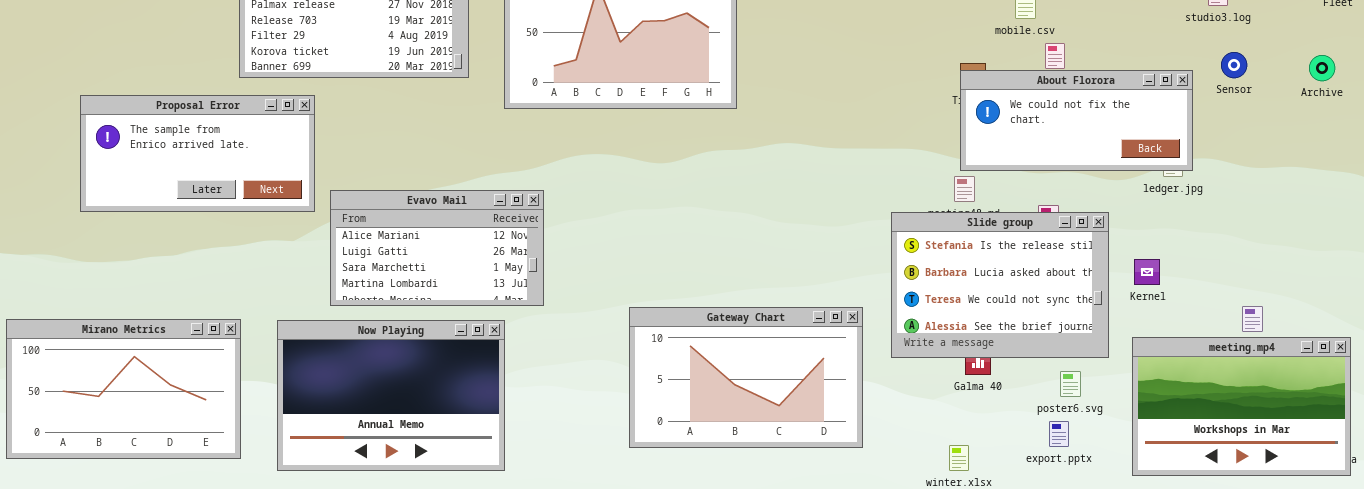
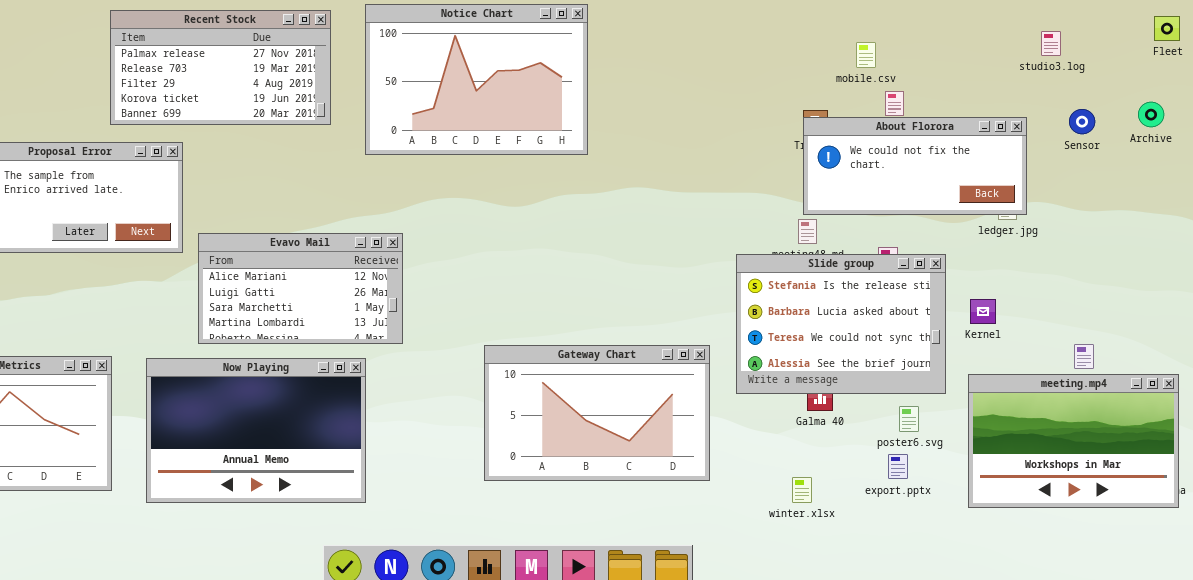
Sensor: [1221,52,1247,78] -> [1069,109,1095,134], moved

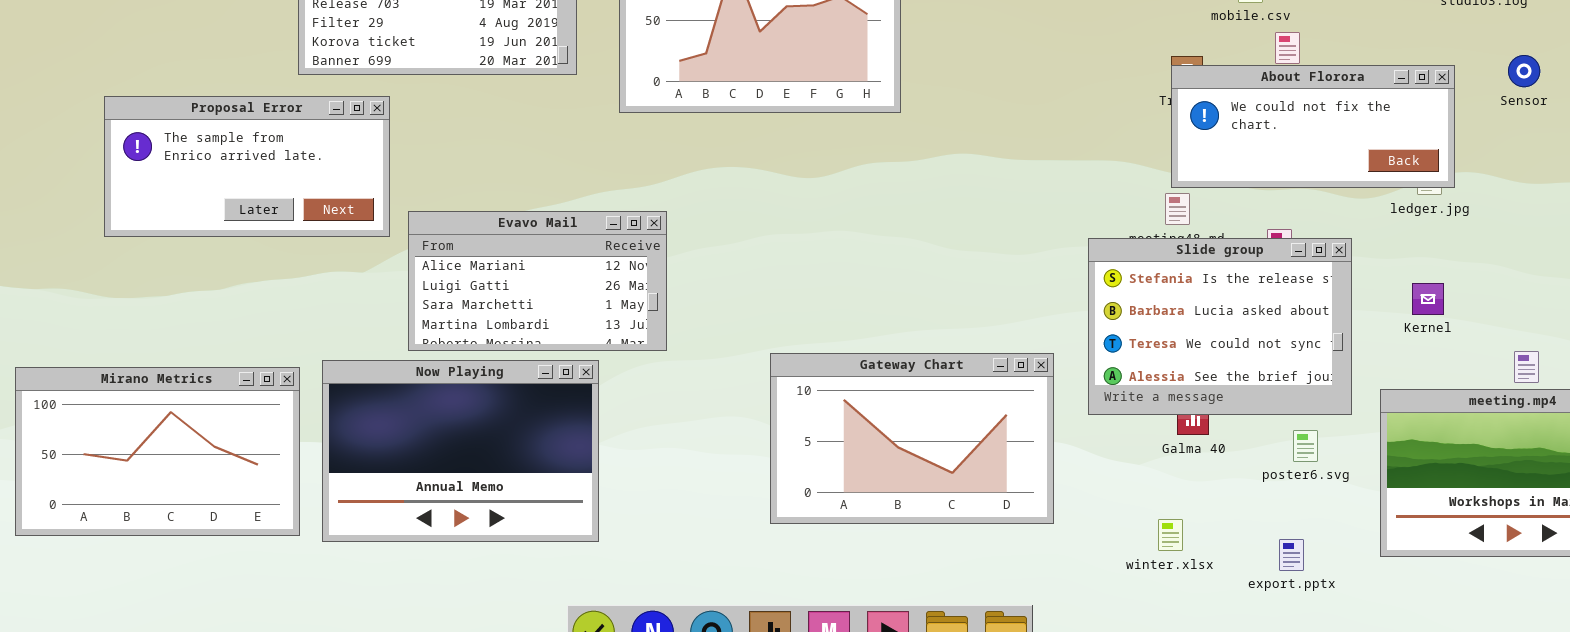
Kernel: [970,299,996,324] -> [1412,283,1444,315], moved
Now Playing: [146,358,366,503] -> [322,360,599,542], moved
export.pptx: [888,454,908,479] -> [1279,539,1304,571], moved

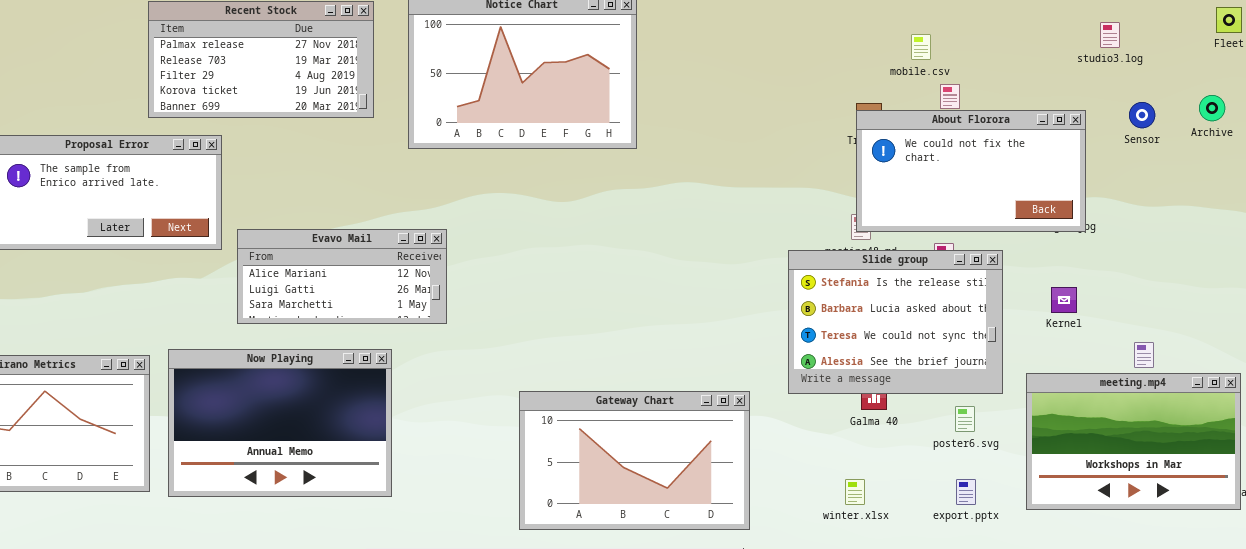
About Florora: [1171,65,1455,188] -> [856,110,1086,232], resized
Evavo Mail: [408,211,667,351] -> [237,229,447,324], resized
Gateway Chart: [770,353,1054,524] -> [519,391,750,530], moved
export.pptx: [1279,539,1304,571] -> [956,479,976,505], moved

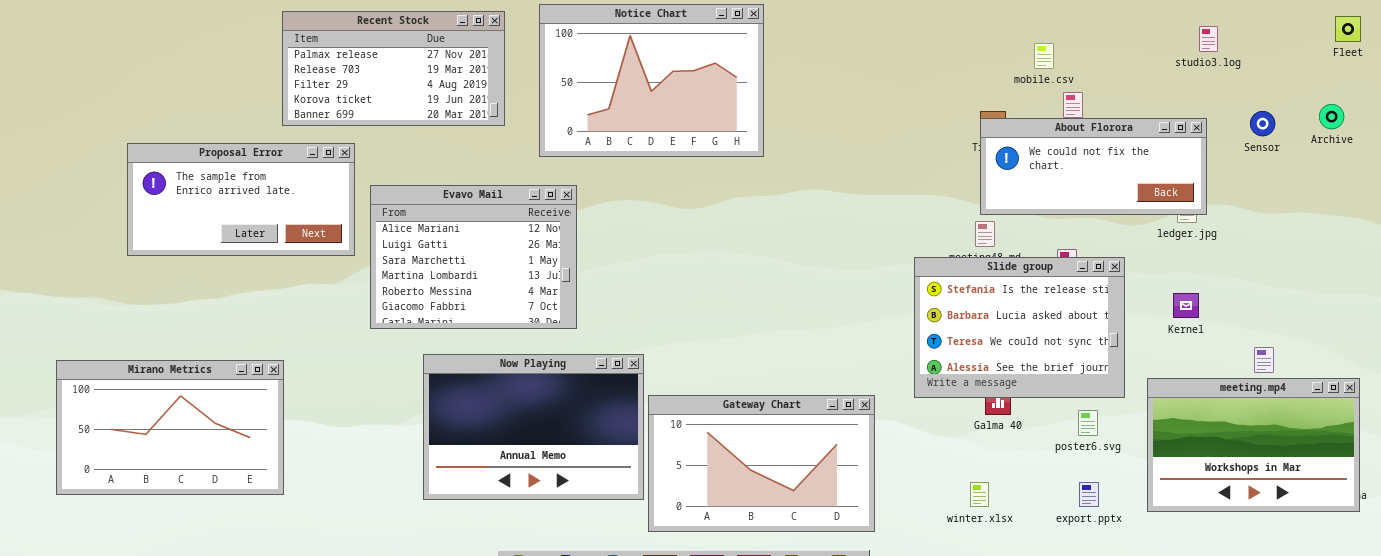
studio3.log: [1100,22,1120,48] -> [1199,26,1218,52], moved
About Florora: [856,110,1086,232] -> [980,118,1207,215], resized
Evavo Mail: [237,229,447,324] -> [370,185,577,329], resized
Now Playing: [168,349,392,497] -> [423,354,644,500], moved

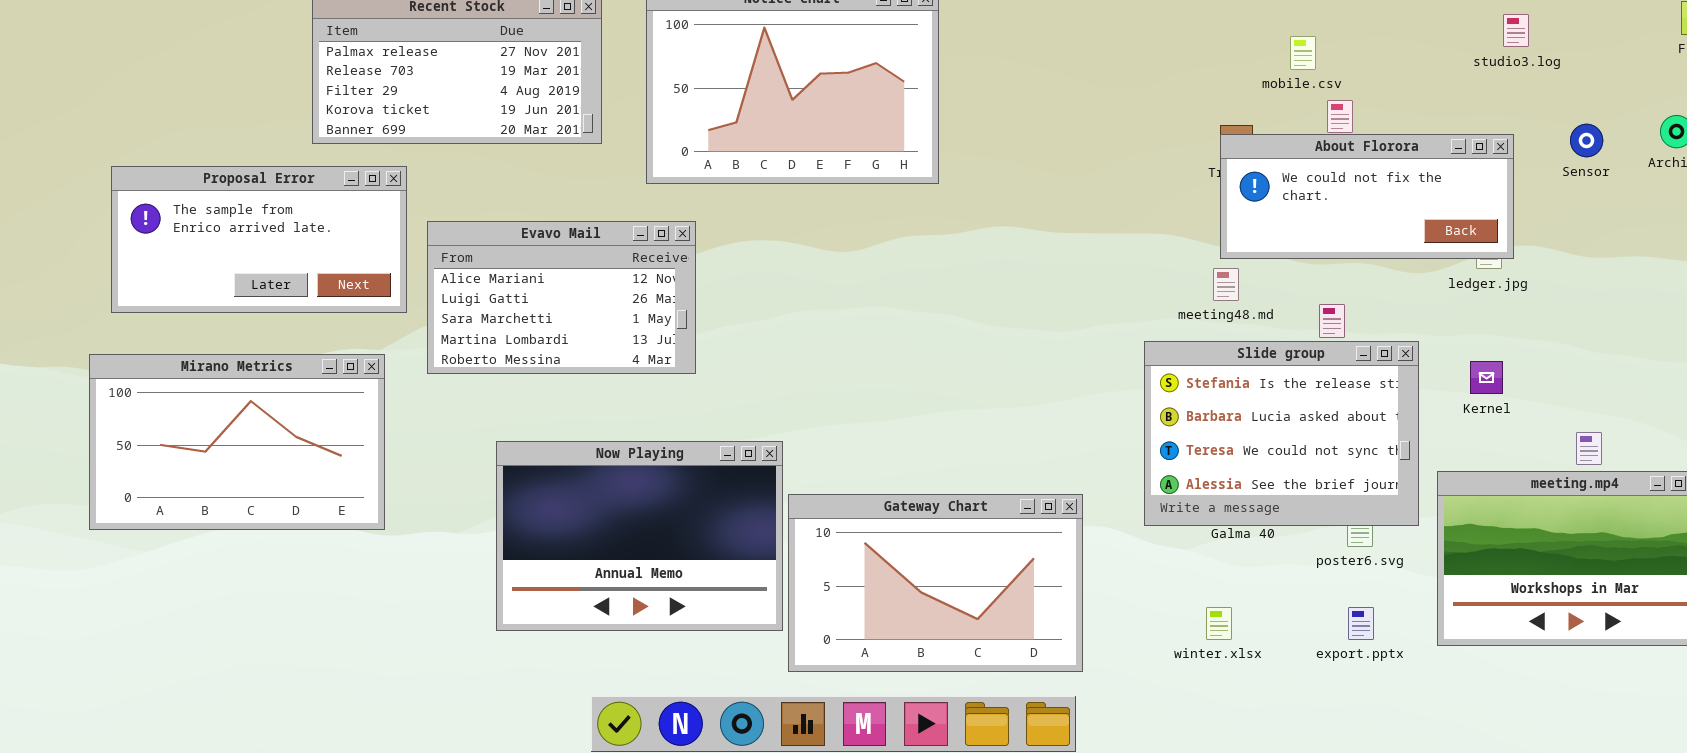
Evavo Mail: [370,185,577,329] -> [427,221,696,374], resized
Slide group: [914,257,1125,398] -> [1144,341,1419,526], moved
Mirano Metrics: [56,360,284,495] -> [89,354,385,530], moved

